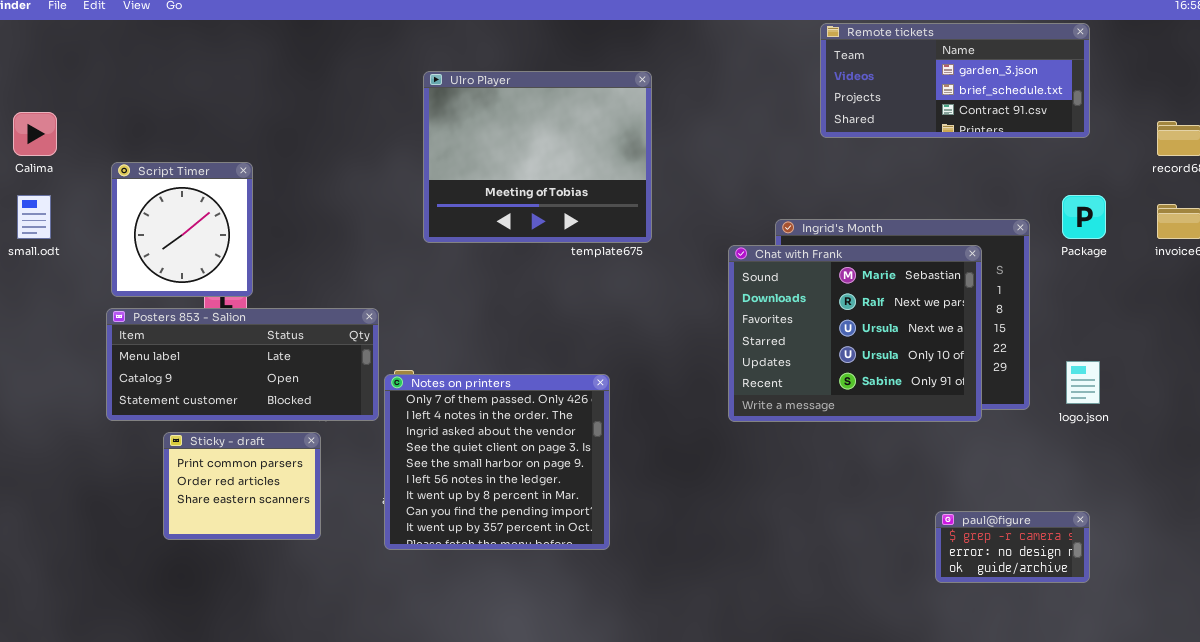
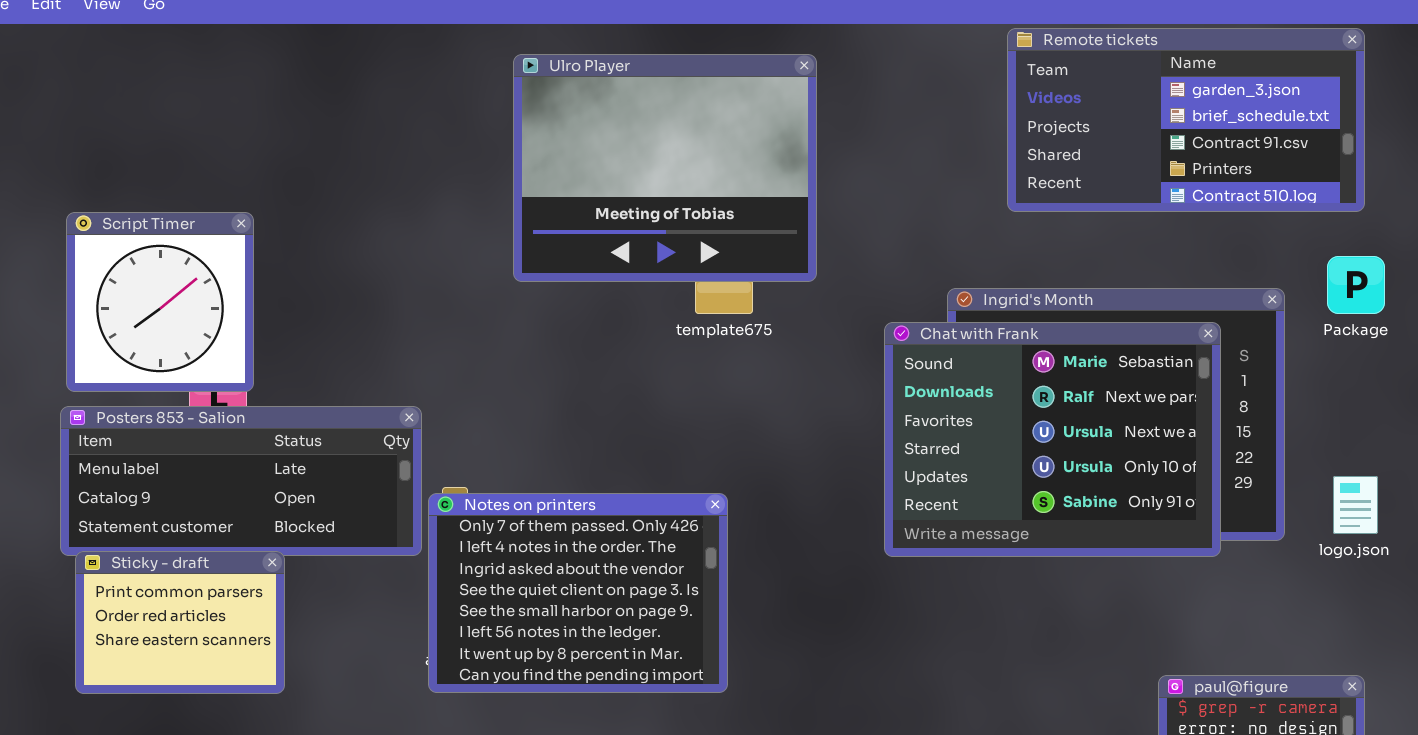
Remote tickets: [820,23,1090,138] -> [1007,28,1365,212], resized
Ulro Player: [423,71,652,243] -> [513,54,817,282], moved
Notes on printers: [384,374,610,550] -> [428,493,728,693], resized
Sticky - draft: [163,432,321,540] -> [75,551,285,694], moved

